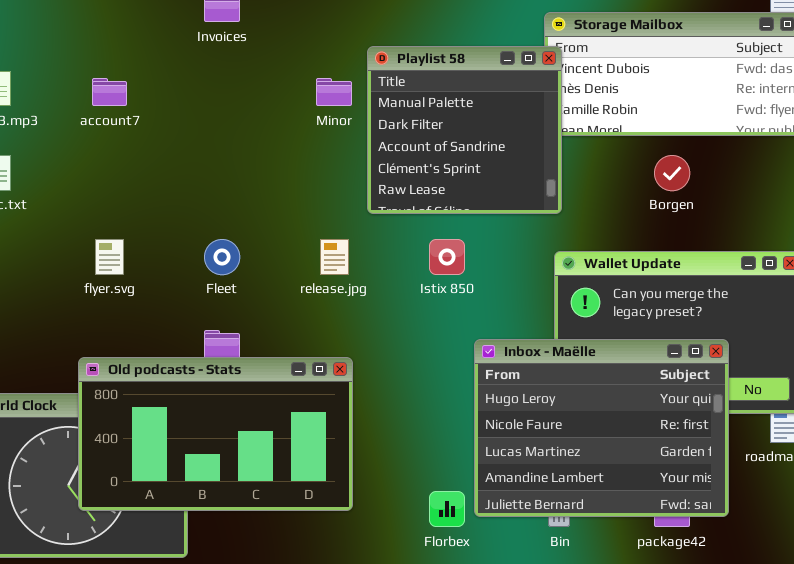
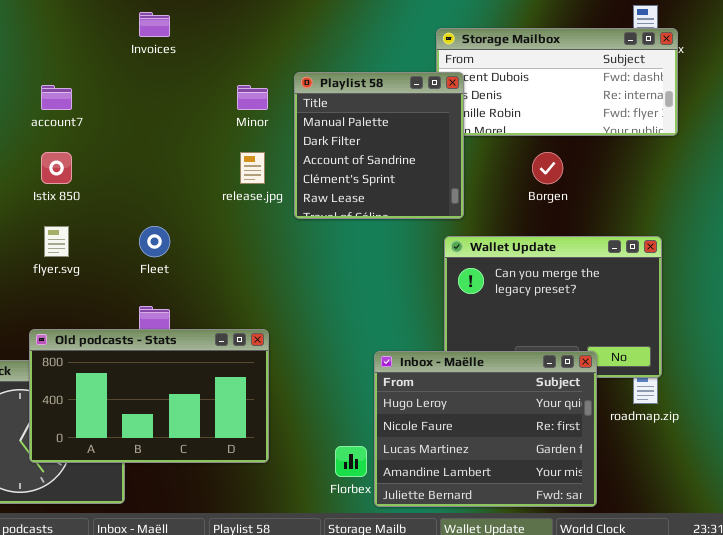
Playlist 58: [367,46,562,214] -> [294,72,464,219], moved
release.jpg: [320,239,349,275] -> [240,152,265,184], moved
Istix 850: [429,239,465,275] -> [41,152,72,184], moved
Inbox - Maëlle: [474,339,729,517] -> [374,351,597,507], moved

